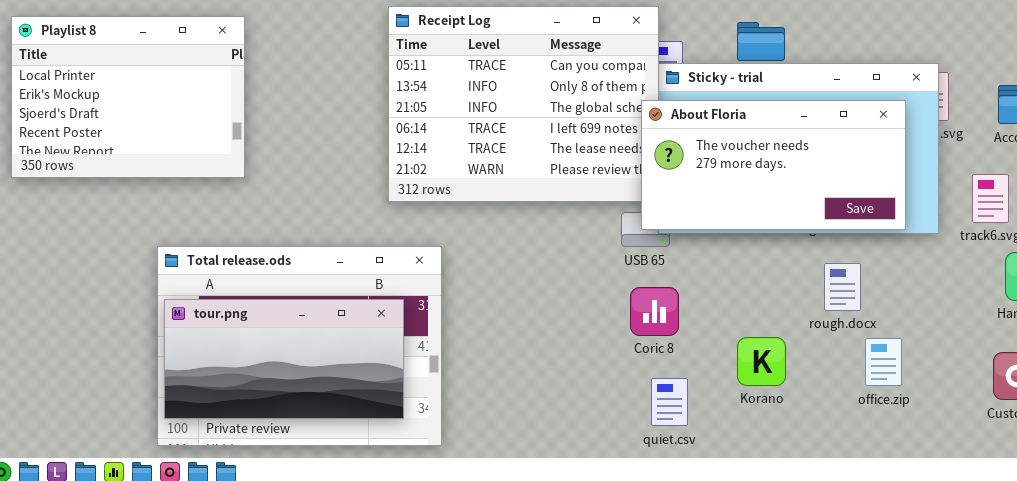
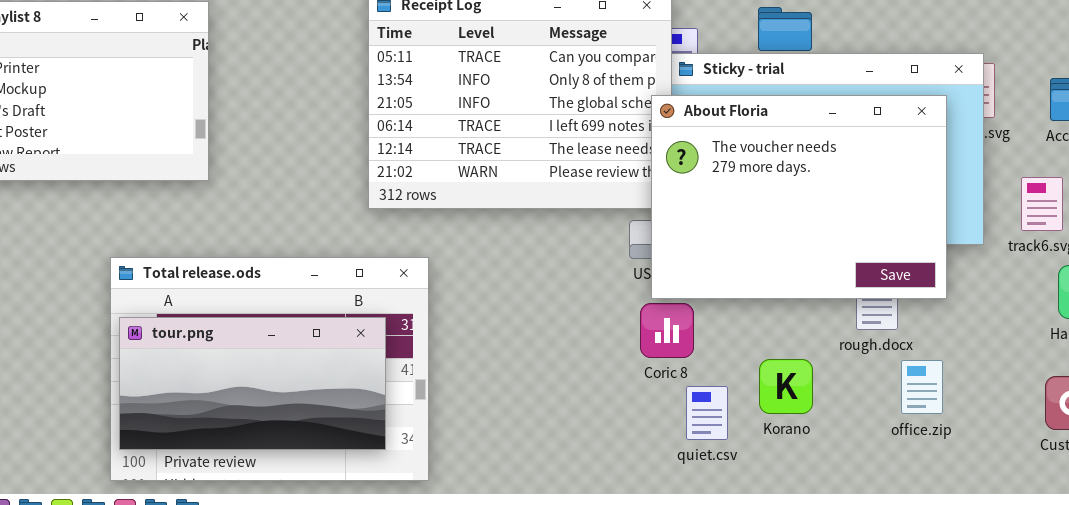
About Floria: [641,100,906,230] -> [651,95,947,299], resized
quiet.csv: [651,378,688,426] -> [686,386,728,440], moved

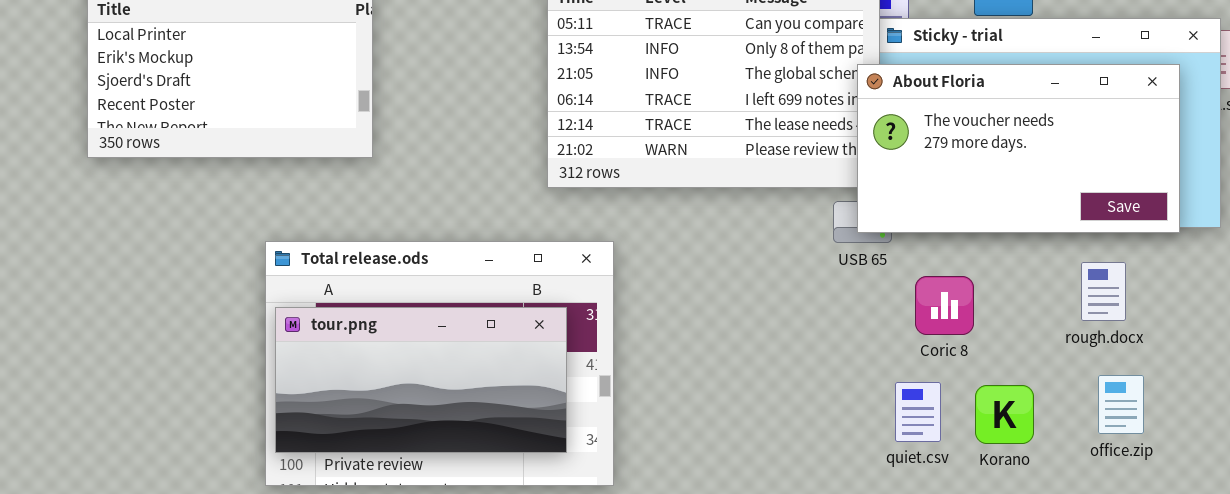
About Floria: [651,95,947,299] -> [857,64,1180,233], resized
Coric 8: [640,303,694,358] -> [915,276,974,335], moved
Korano: [759,359,813,414] -> [975,385,1034,444], moved
office.zip: [901,360,943,414] -> [1098,375,1144,434], moved

